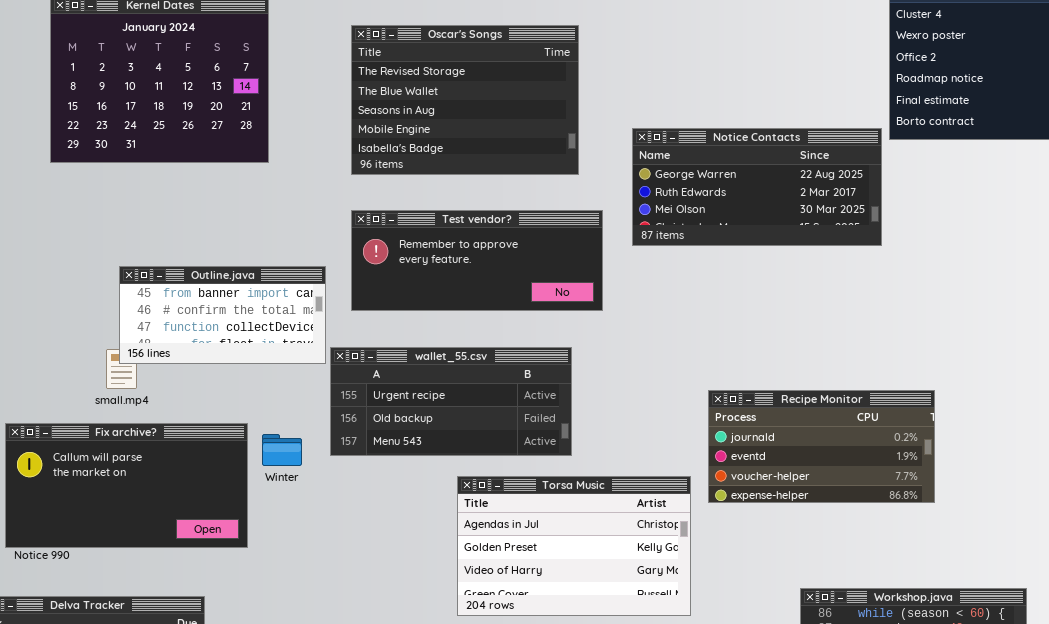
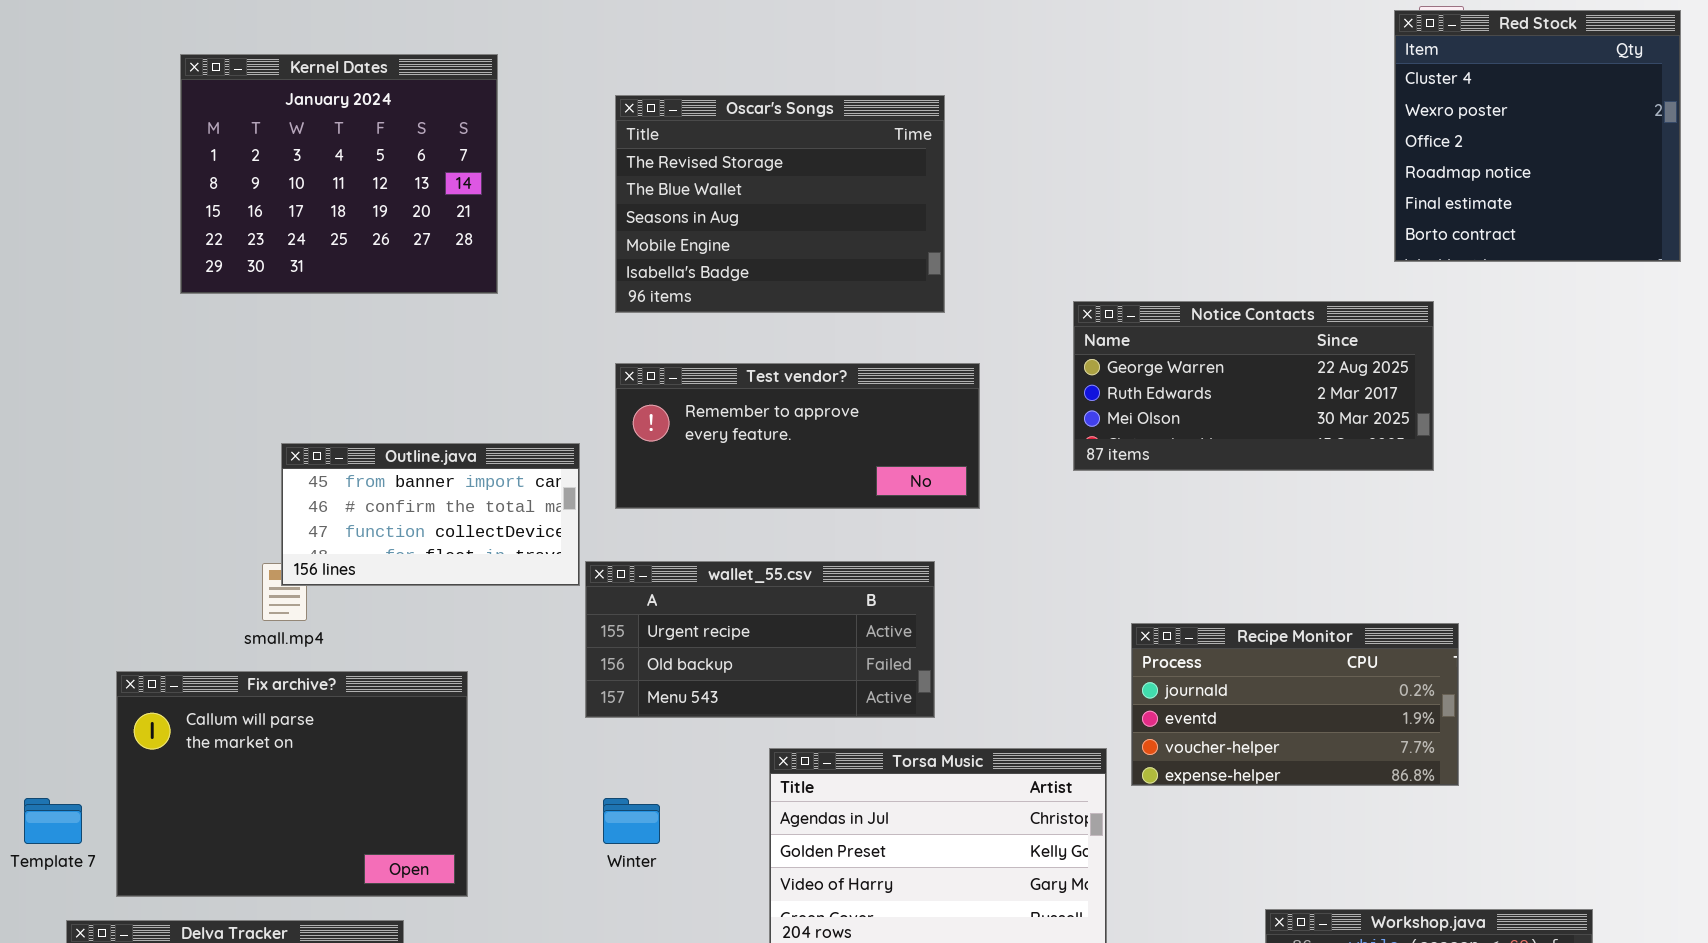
Notice Contacts: [632,128,882,246] -> [1073,301,1434,471], moved
Fix archive?: [5,423,248,548] -> [116,671,468,897], resized
Winter: [262,434,302,466] -> [603,798,660,844], moved

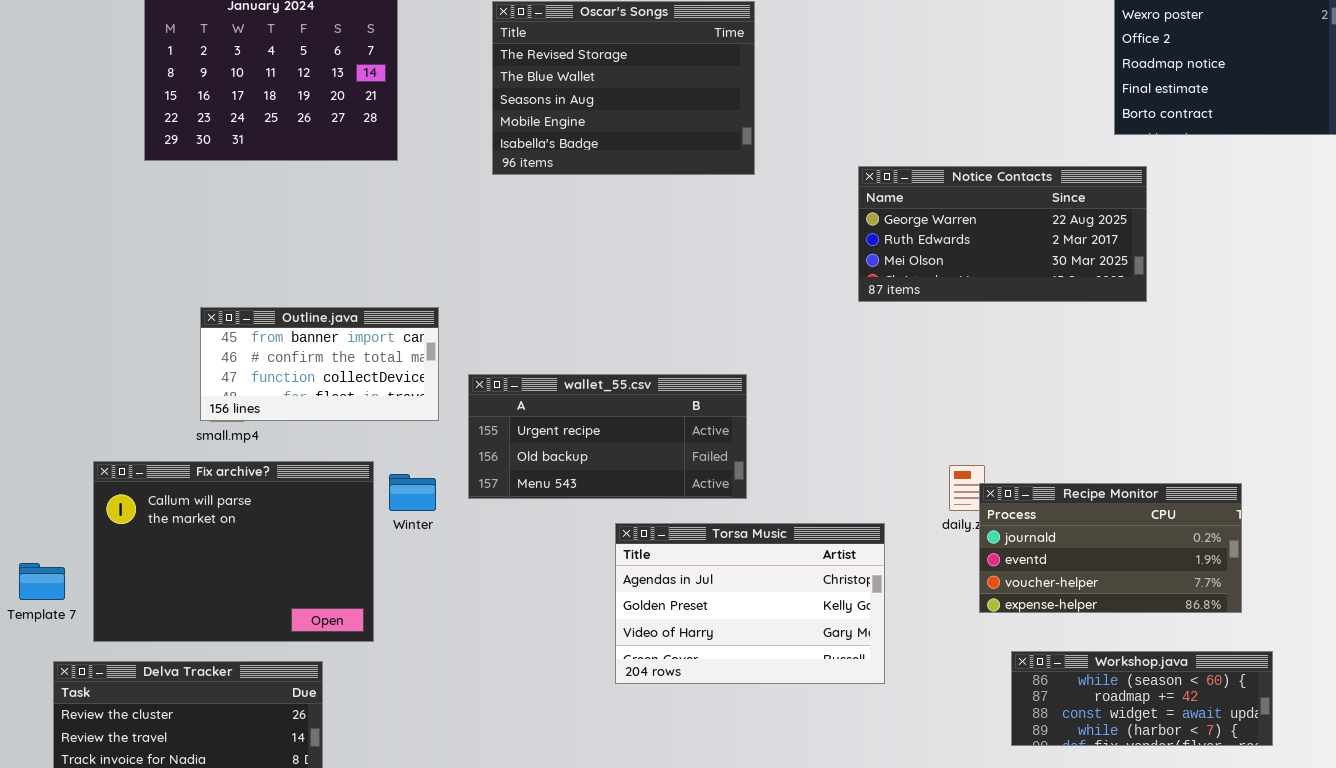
Test vendor?: [615,363,980,509] -> none, closed
Outline.java: [281,443,580,586] -> [200,307,439,421], moved
Recipe Monitor: [1131,623,1459,786] -> [979,483,1242,613], moved
Winter: [603,798,660,844] -> [389,474,436,511], moved

